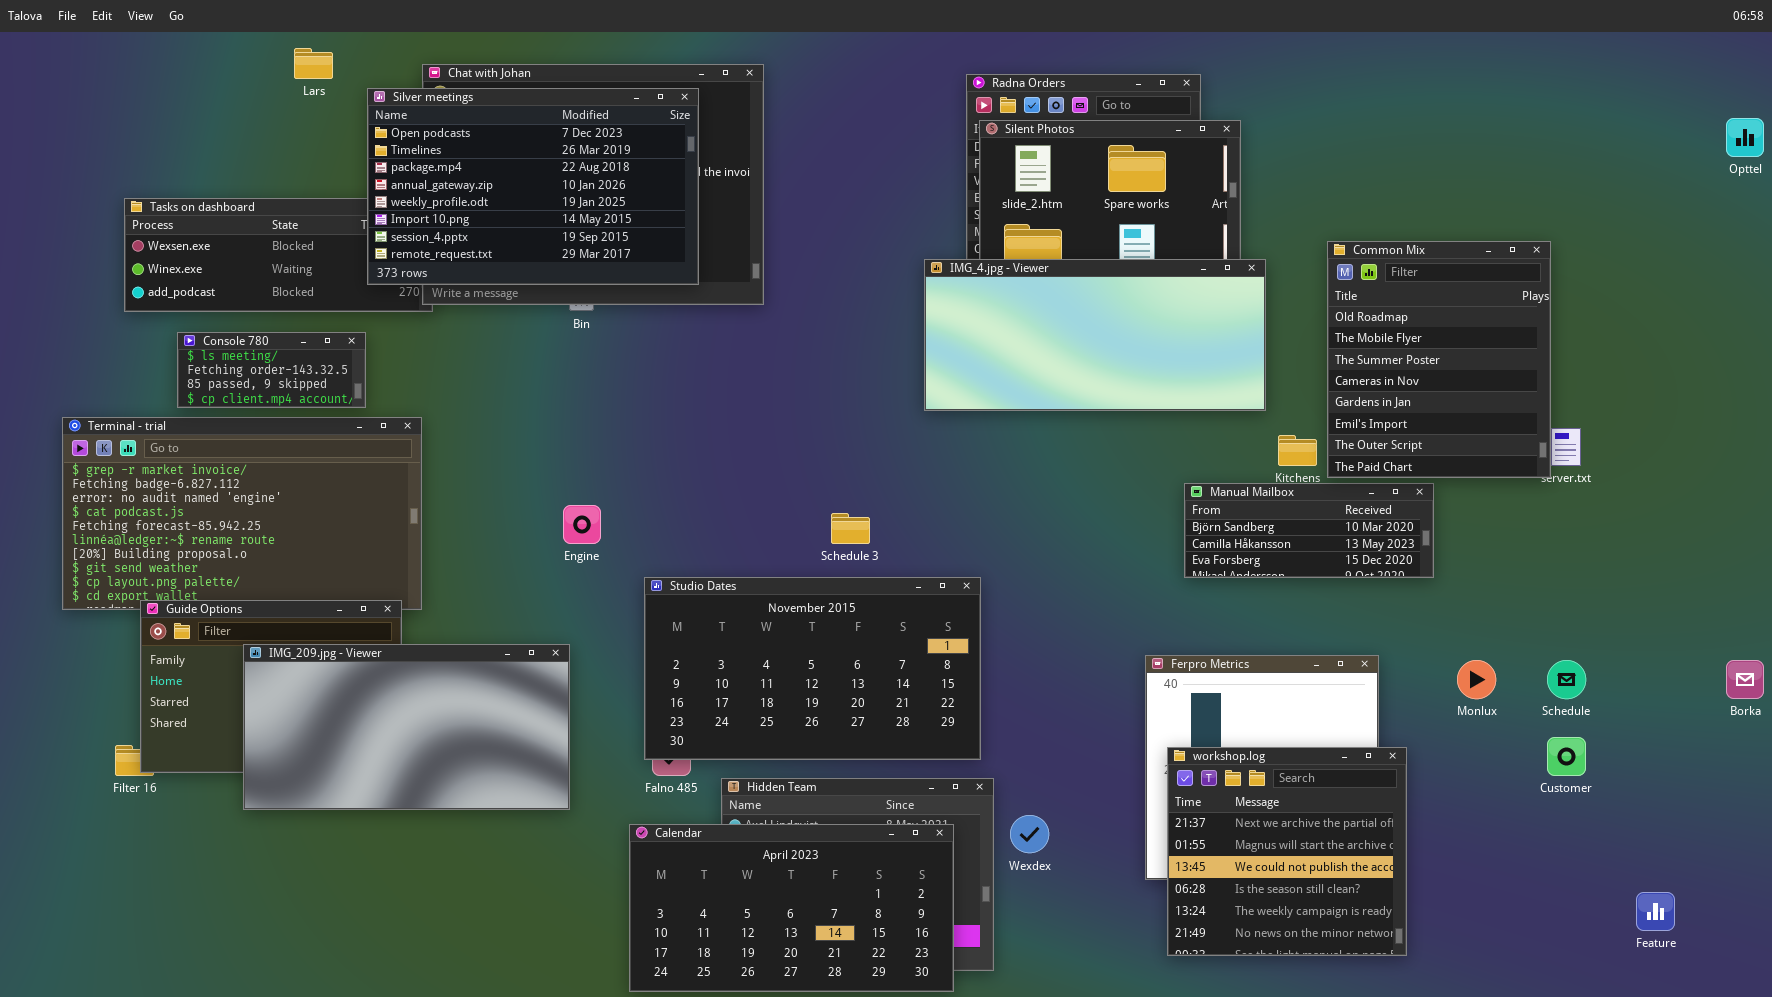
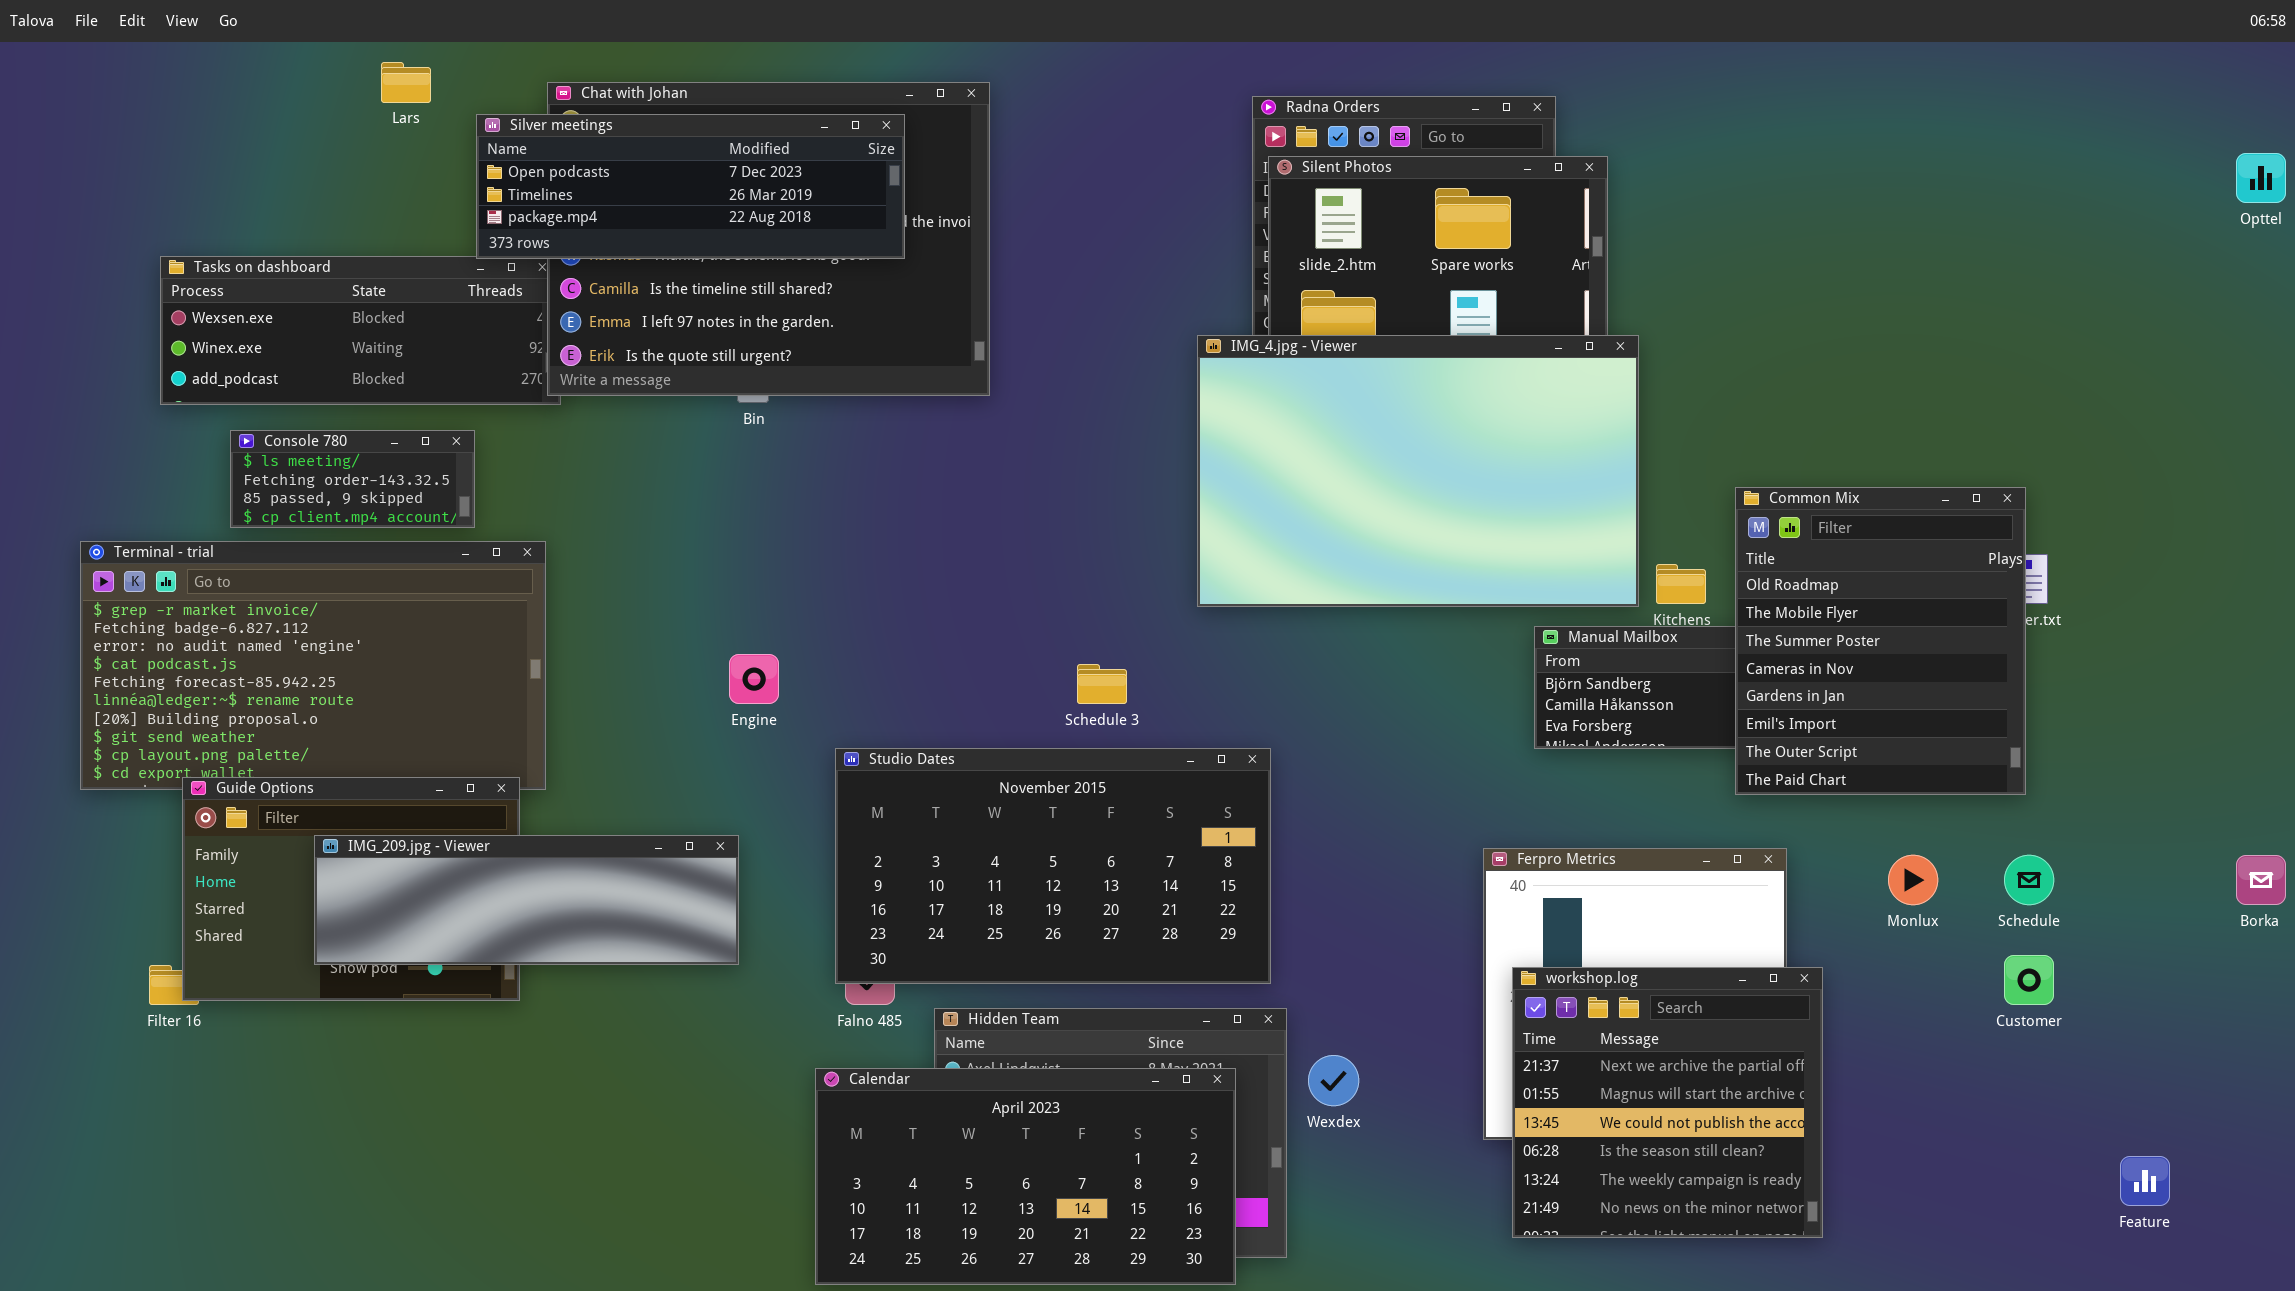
Silver meetings: [367,88,699,285] -> [476,114,905,259], resized
Common Mix: [1327,241,1551,478] -> [1735,487,2026,795], moved
IMG_4.jpg - Viewer: [924,259,1266,411] -> [1197,335,1639,607], resized
IMG_209.jpg - Viewer: [243,644,570,810] -> [314,835,739,965], resized

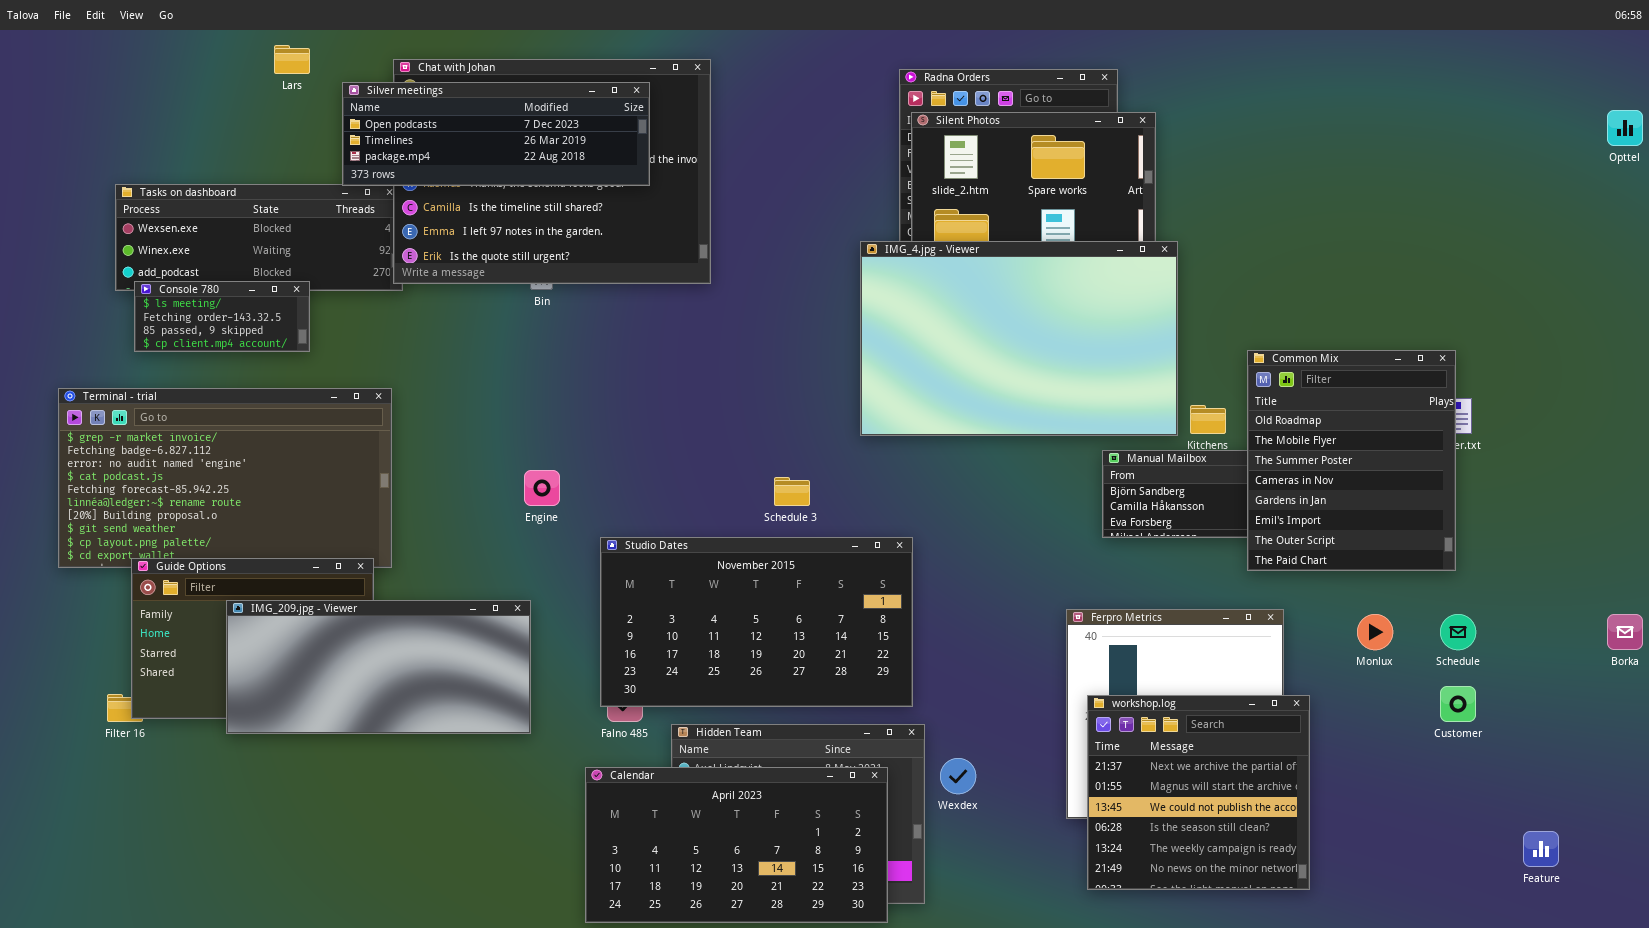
Console 780: [230,430,475,528] -> [134,281,310,352], moved
IMG_209.jpg - Viewer: [314,835,739,965] -> [226,600,531,734], resized

